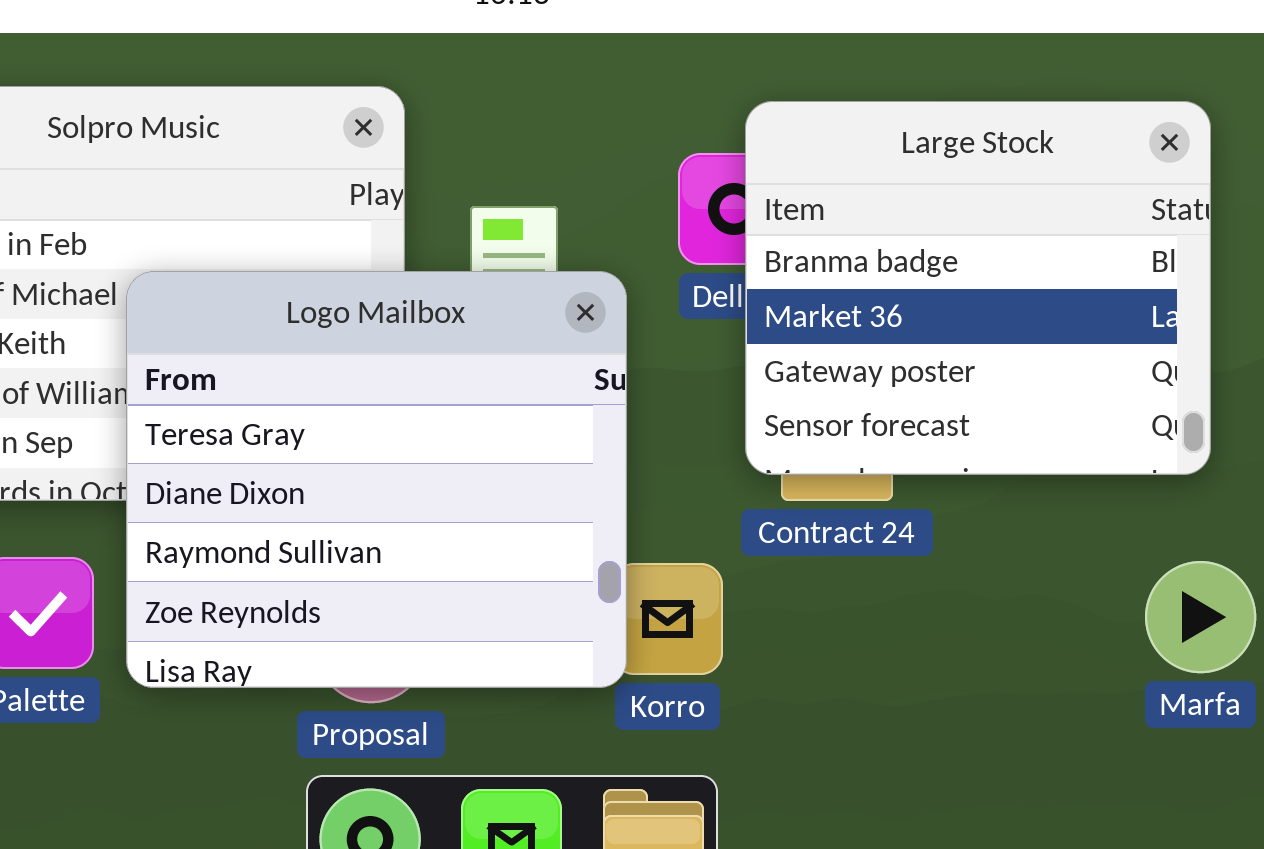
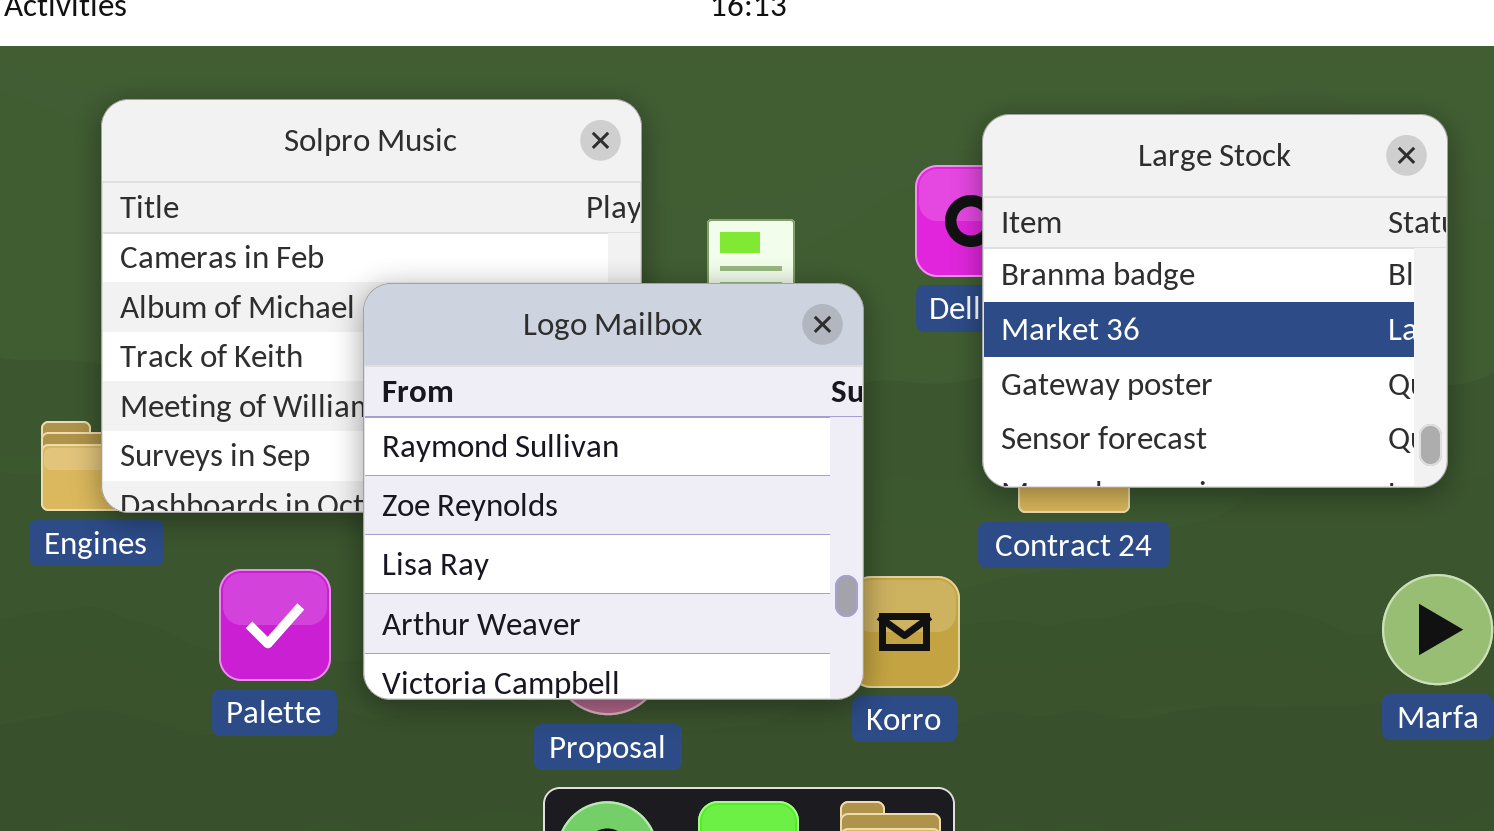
Logo Mailbox: [126,271,627,688] -> [363,283,864,700], scrolled down 2 rows

